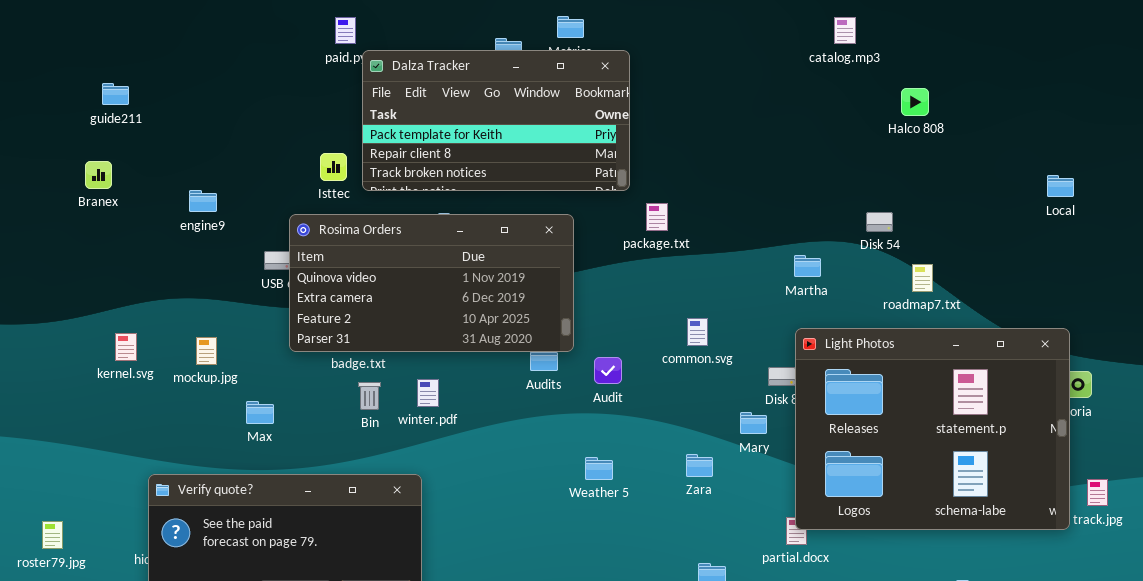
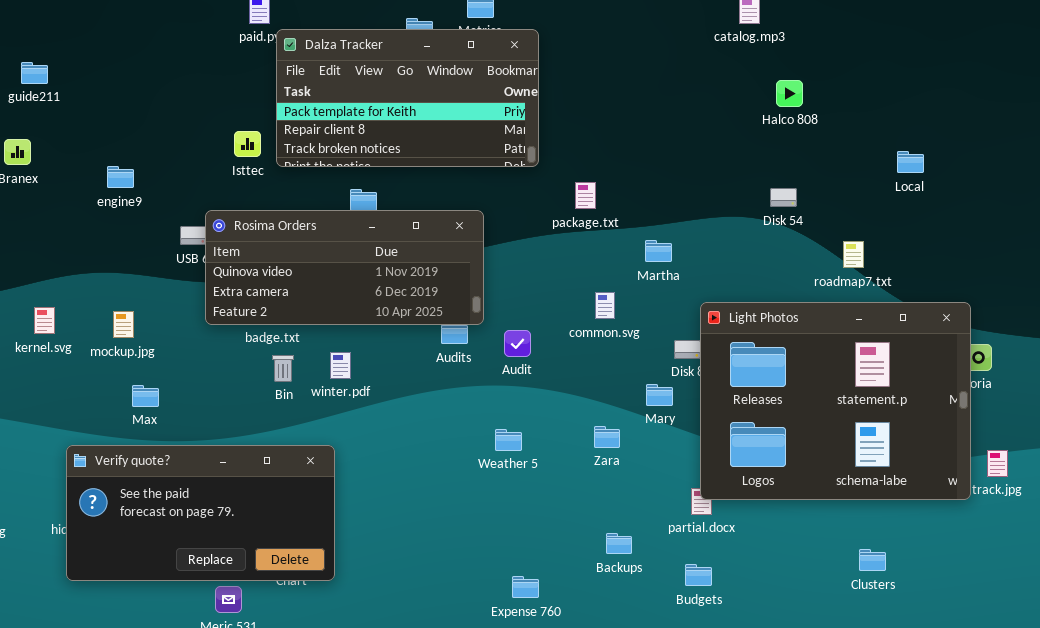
Halco 808: [901,88,929,116] -> [776,80,803,107], moved
Local: [1047,175,1074,197] -> [897,151,924,173], moved
package.txt: [646,203,668,231] -> [575,182,596,209], moved
Rosima Orders: [289,214,574,352] -> [205,210,484,325], resized
Martha: [794,255,821,277] -> [645,240,672,262], moved
roadmap7.txt: [912,264,933,292] -> [843,241,864,268], moved
Max: [246,401,274,424] -> [132,385,159,407], moved

